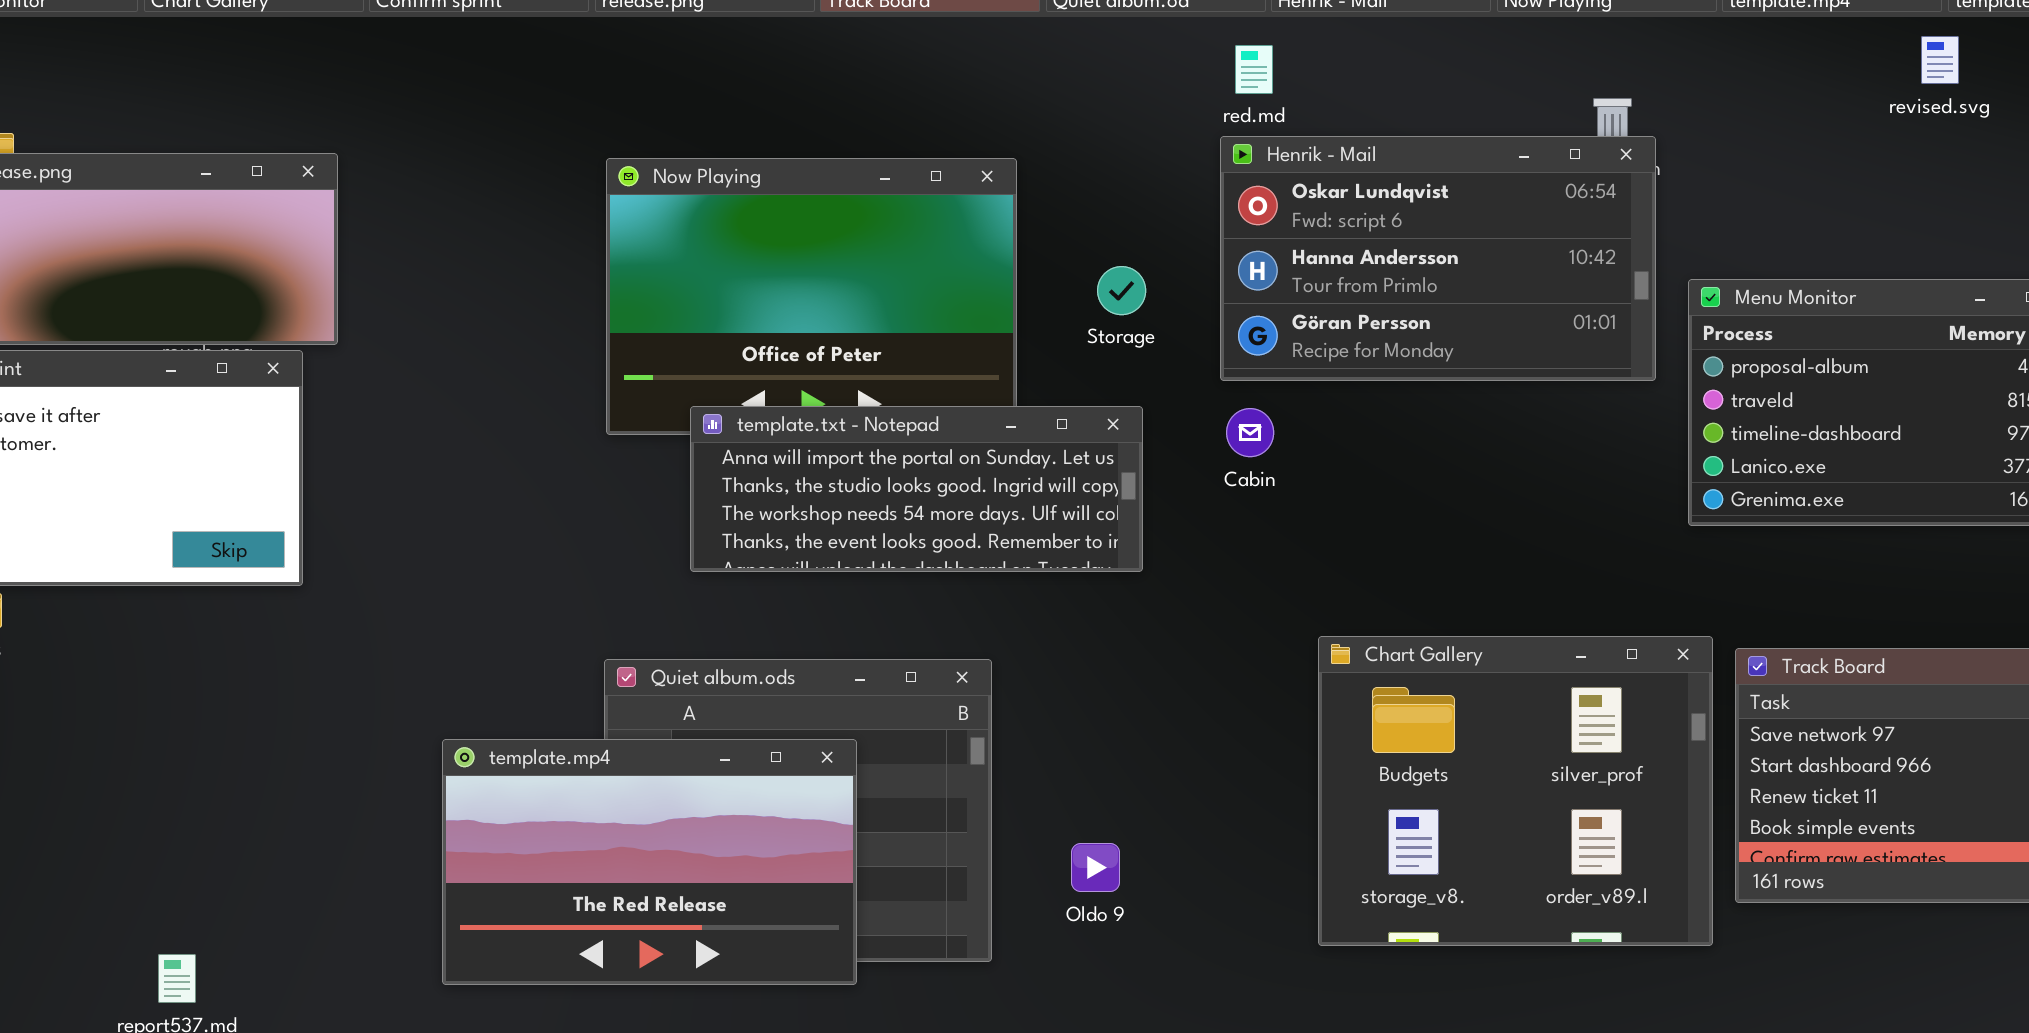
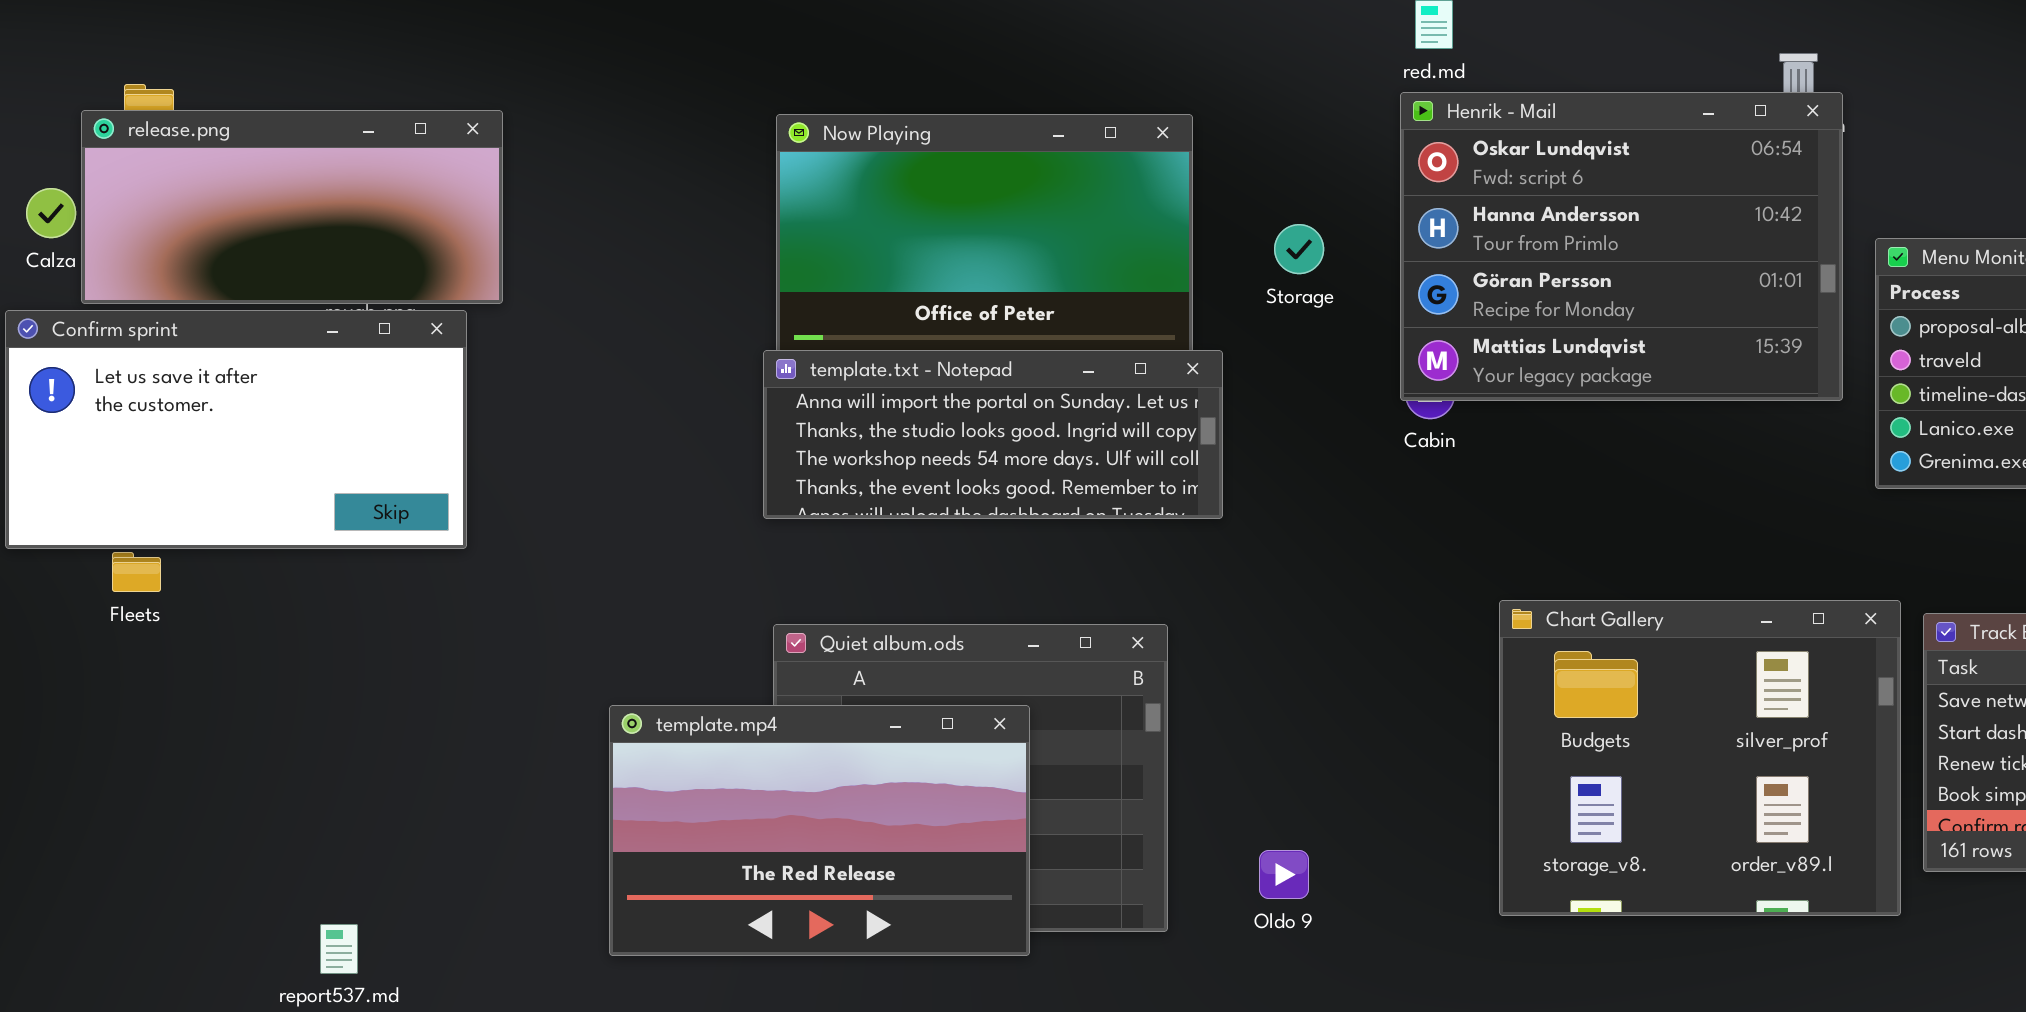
Henrik - Mail: [1220,136,1656,381] -> [1400,92,1843,401], resized
template.txt - Notepad: [690,406,1143,572] -> [763,350,1223,519], moved
Oldo 9: [1071,843,1120,892] -> [1259,850,1309,899], moved

